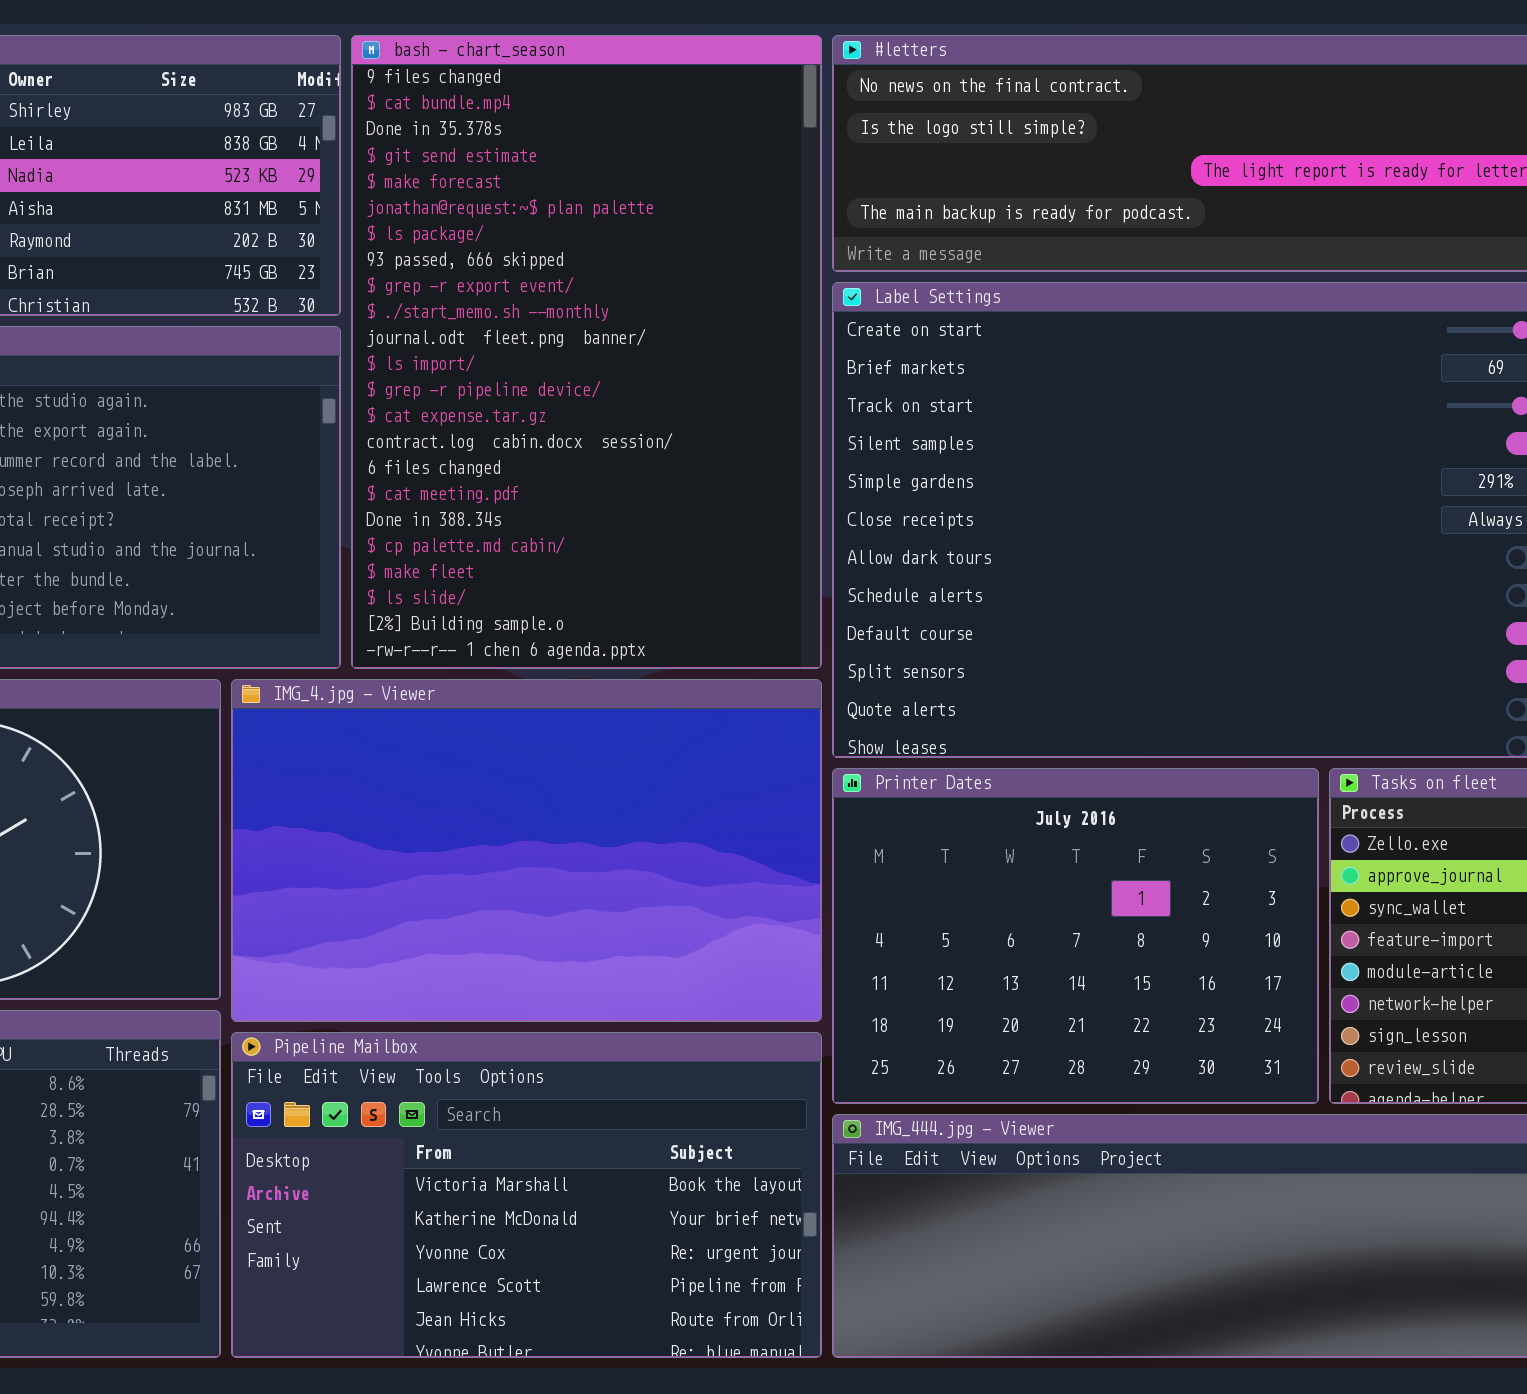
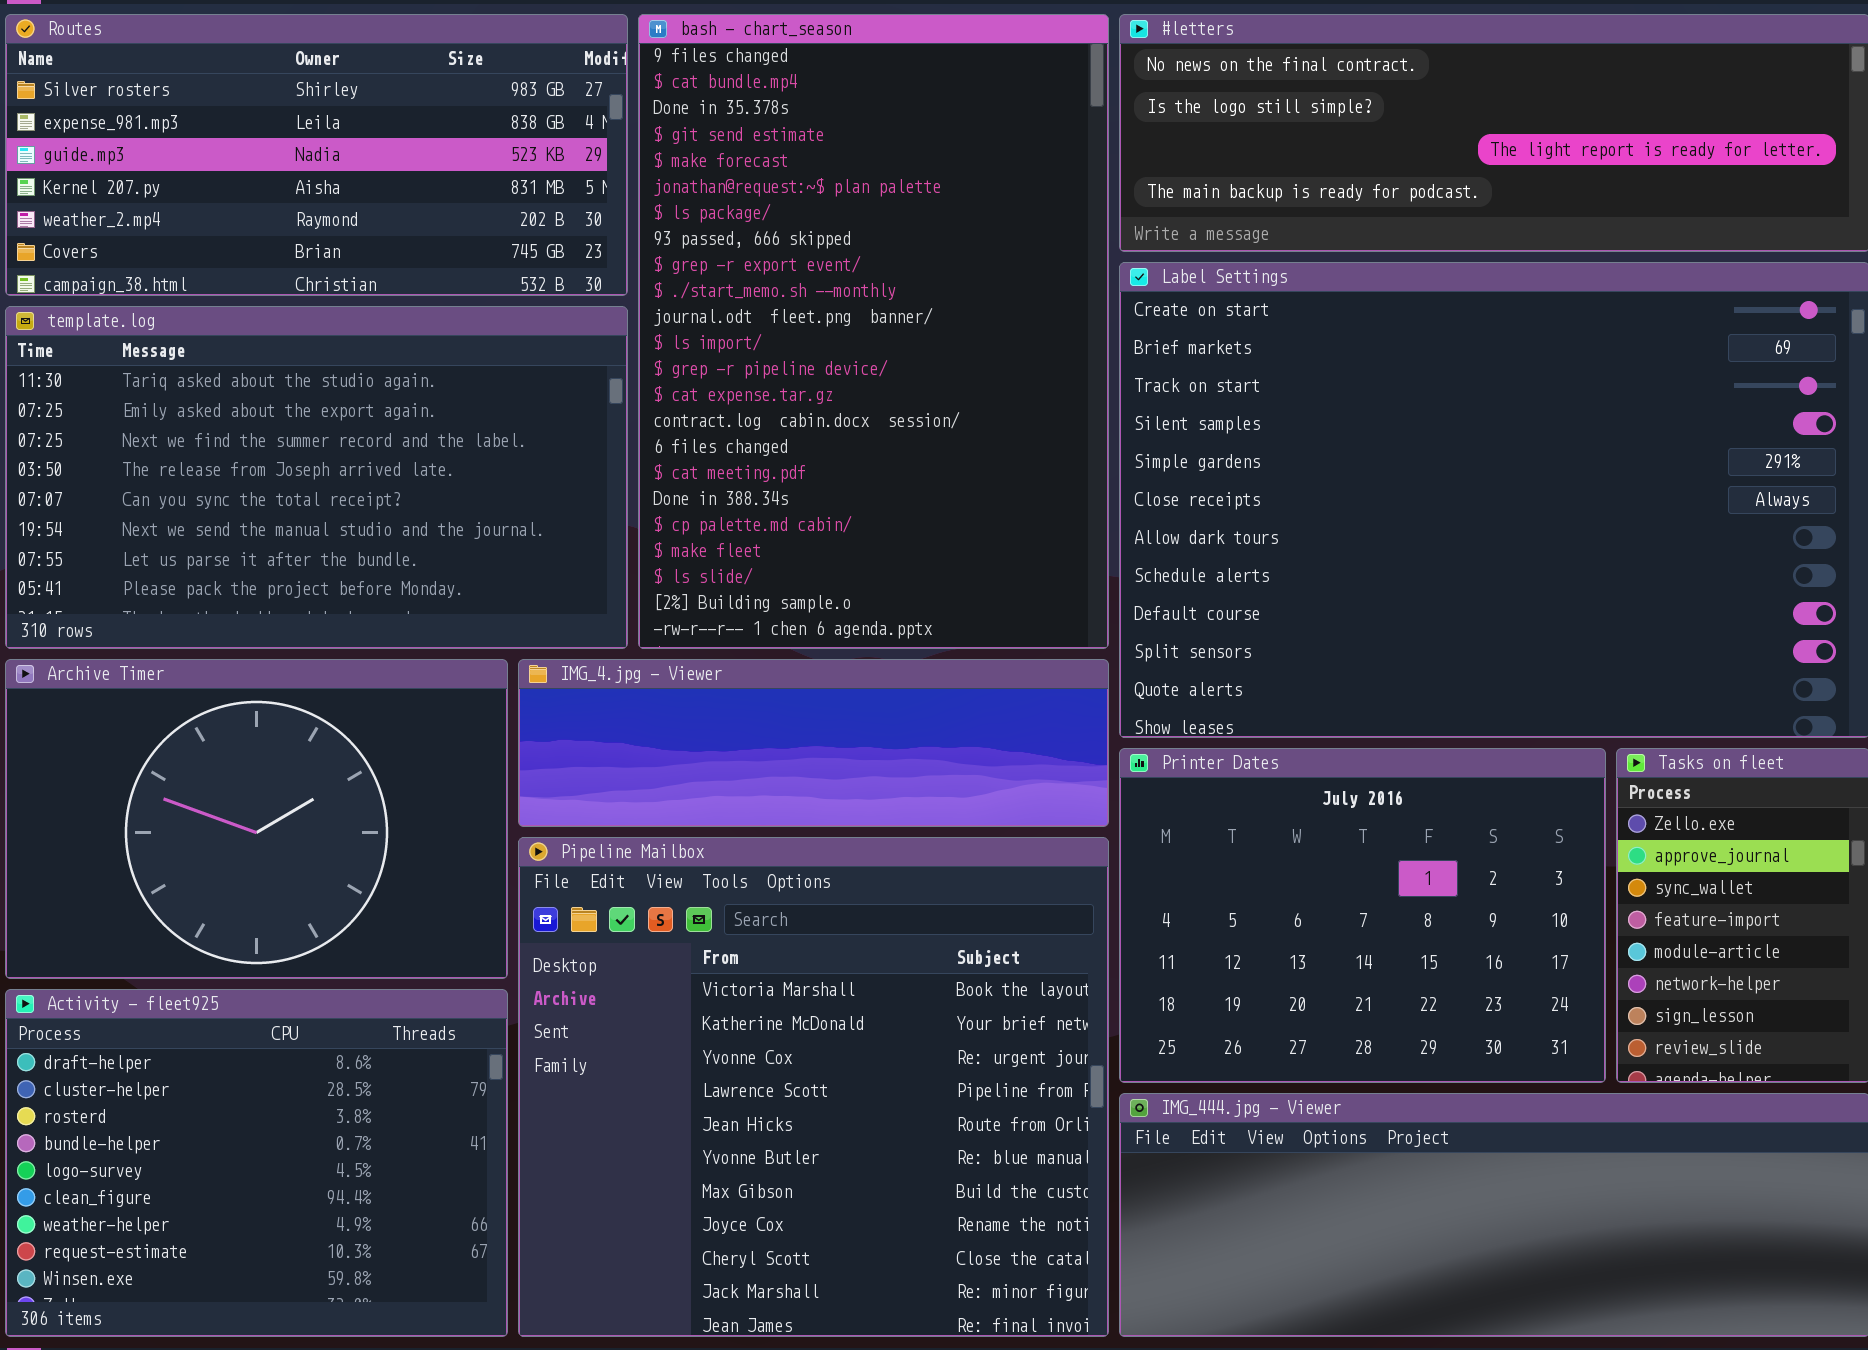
IMG_4.jpg - Viewer: [231,679,822,1022] -> [518,659,1109,827], resized
Pipeline Mailbox: [231,1032,822,1358] -> [518,837,1109,1337], resized

